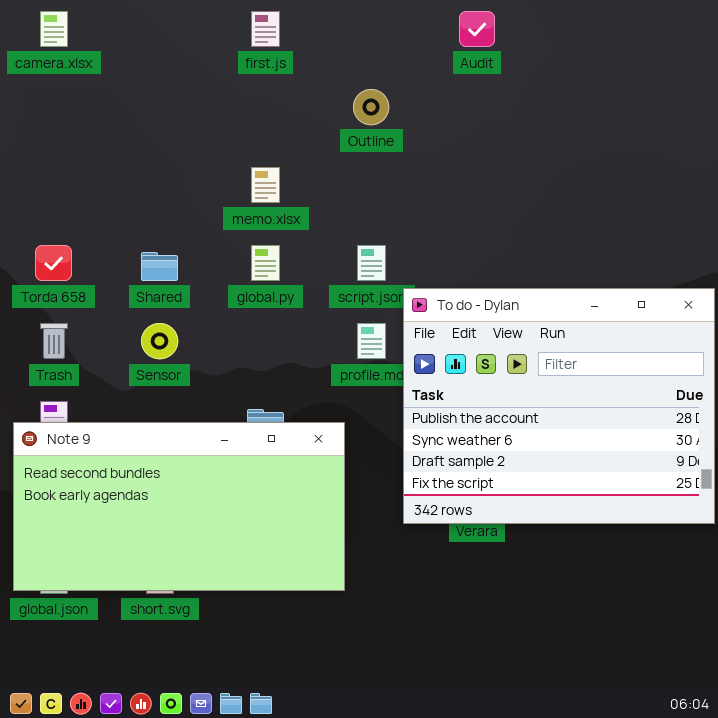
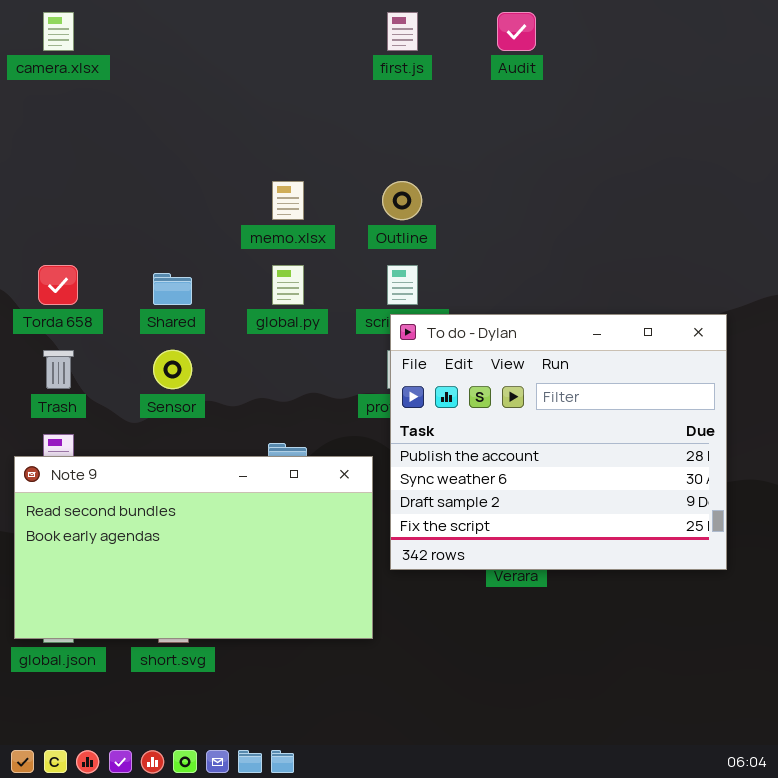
first.js: [251,11,280,47] -> [387,12,418,51], moved
Outline: [353,89,389,125] -> [382,181,422,220], moved
To do - Dylan: [403,288,715,524] -> [390,314,727,570], moved

